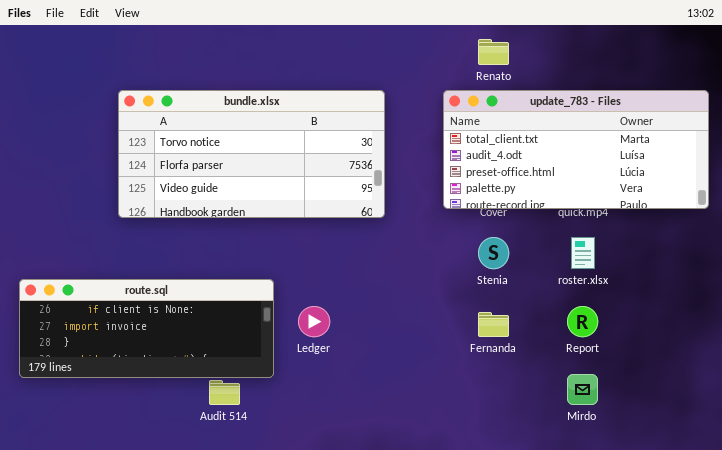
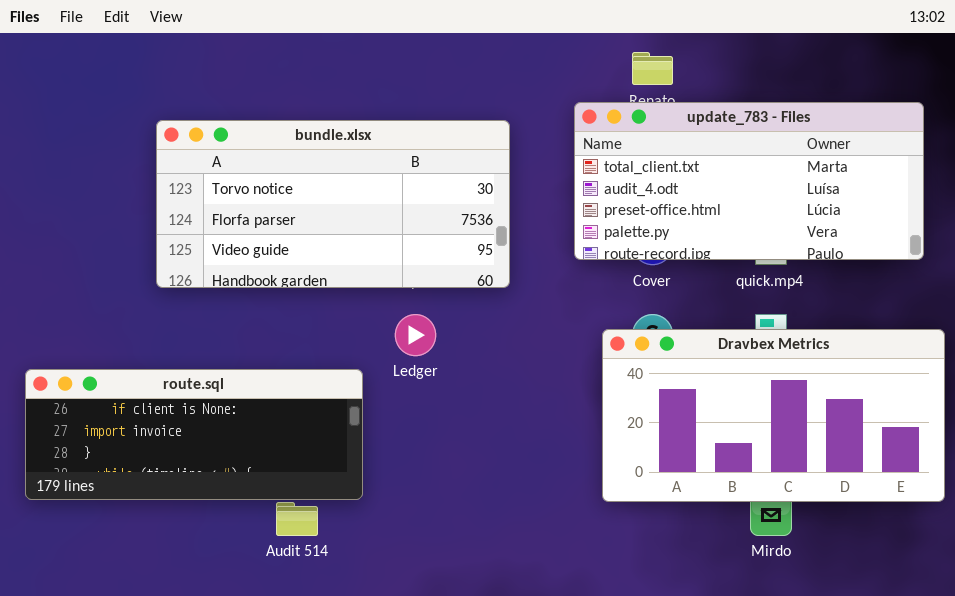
update_783 - Files: [443,90,709,209] -> [574,102,924,260], moved
Dravbex Metrics: none -> [602,329,945,502], opened
Ledger: [298,306,330,337] -> [395,314,436,356], moved

